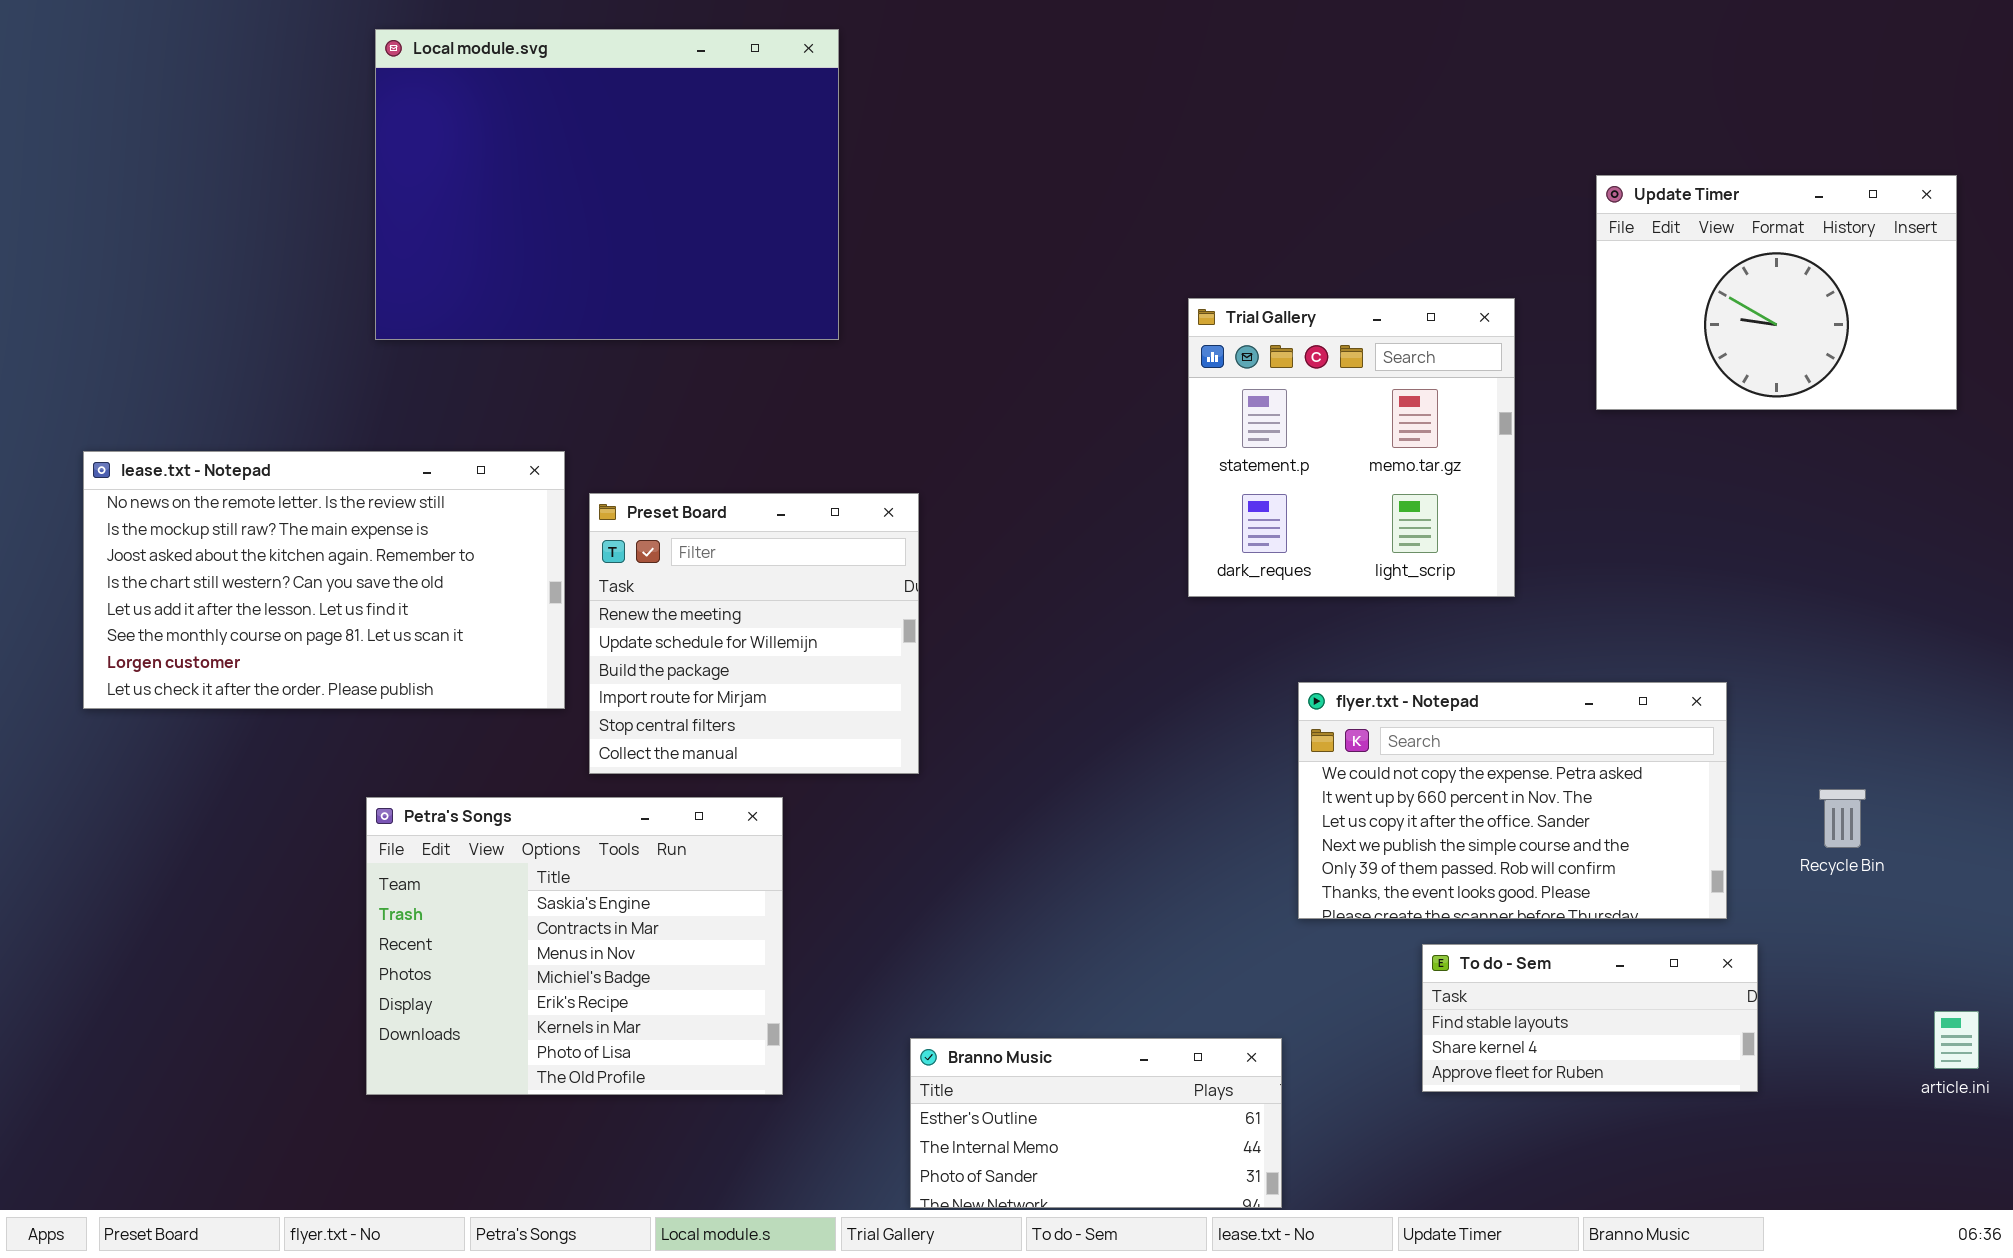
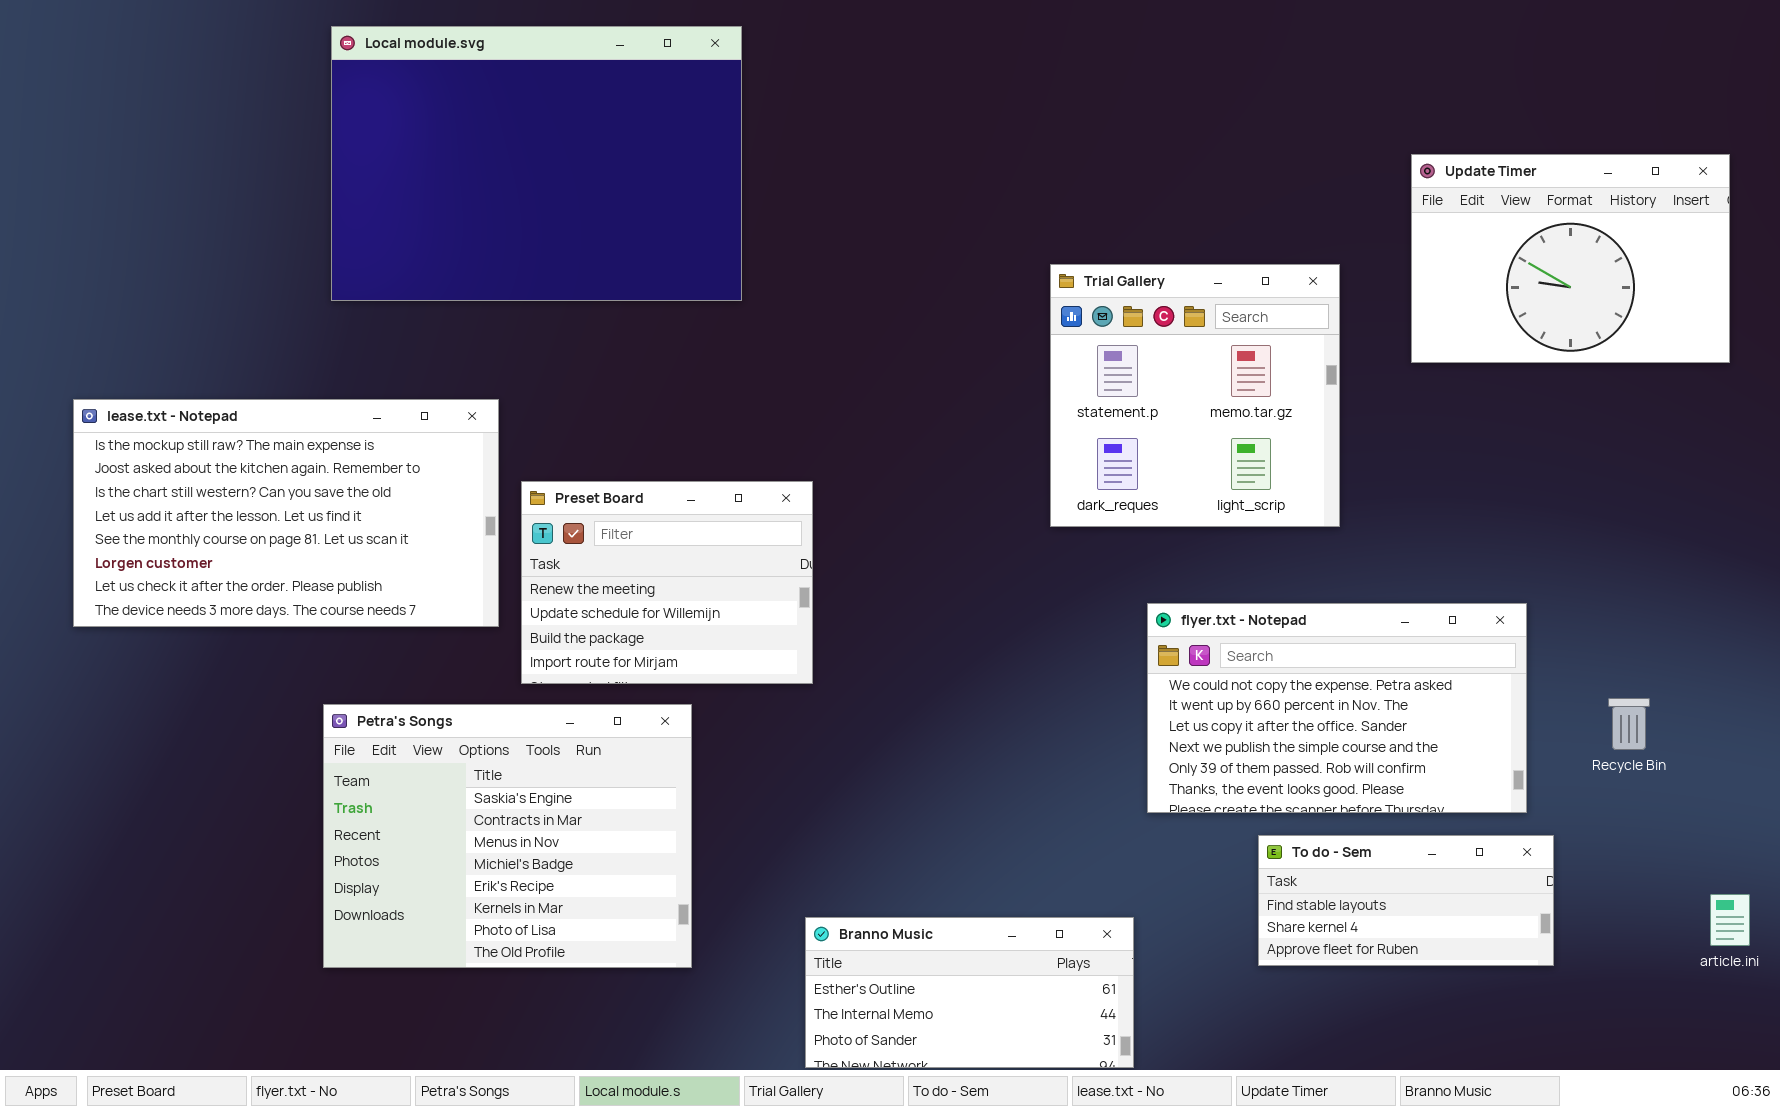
lease.txt - Notepad: [83,451,565,709] -> [73,399,499,627], scrolled down 1 row
Preset Board: [589,493,919,774] -> [521,481,813,684], resized

